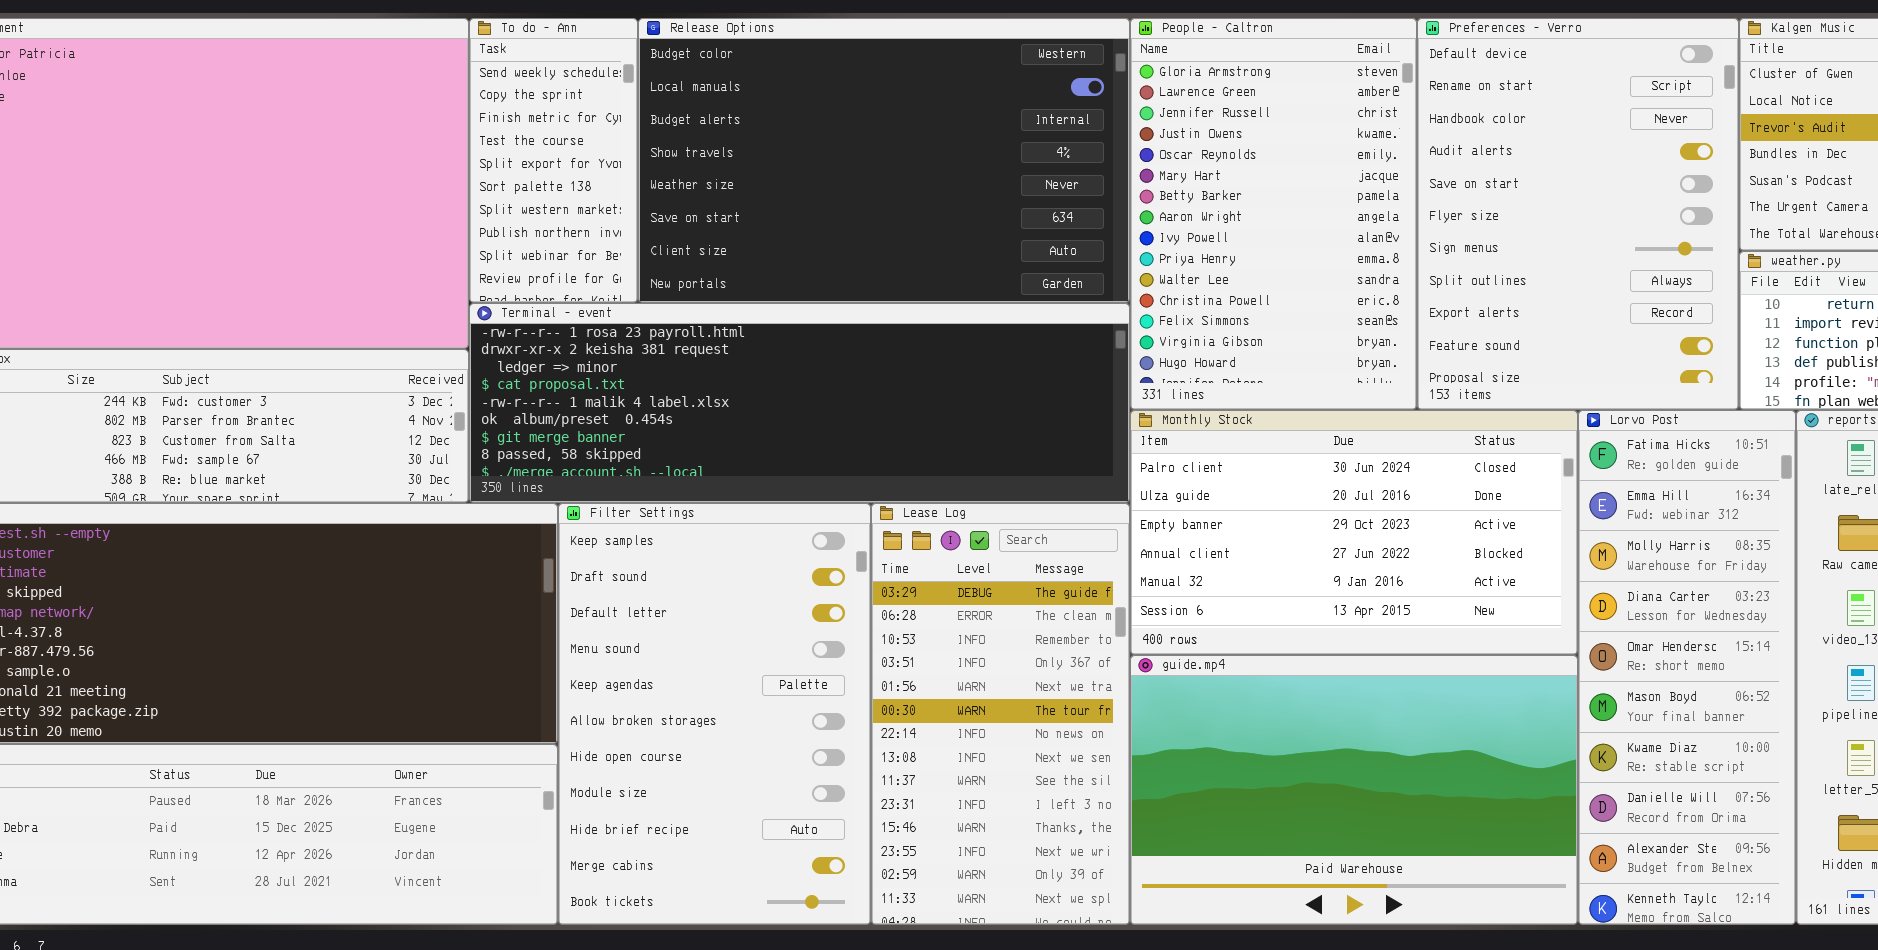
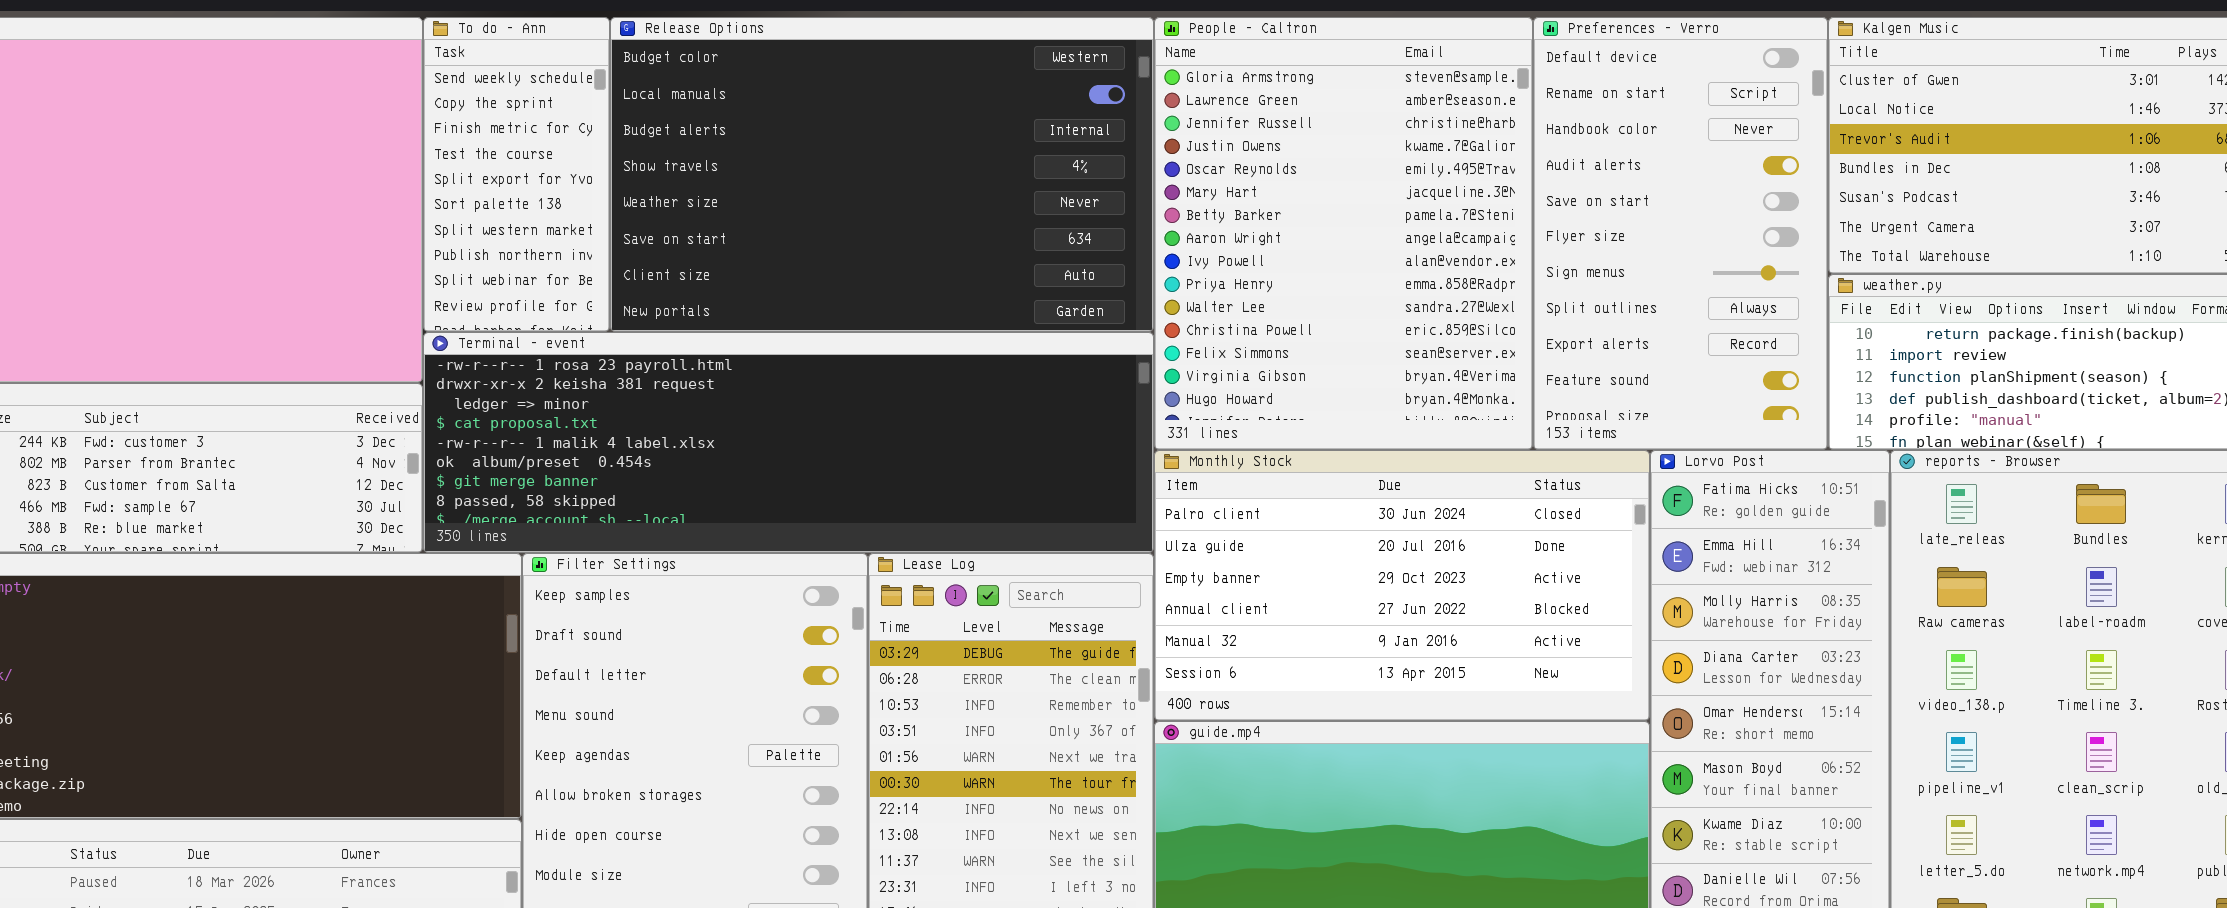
People - Caltron: [1130,18,1417,410] -> [1154,17,1533,450], resized
Preferences - Verro: [1417,18,1739,410] -> [1533,17,1828,450], resized

